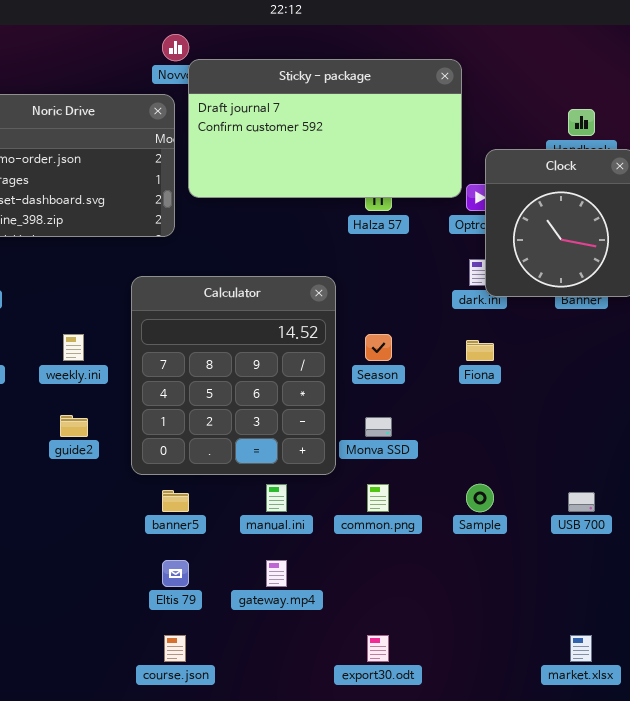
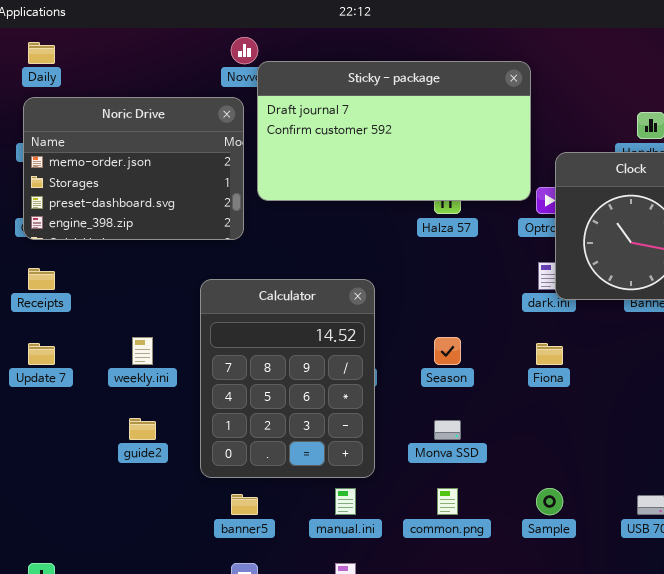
Calculator: [131,276,336,475] -> [200,279,375,478], resized

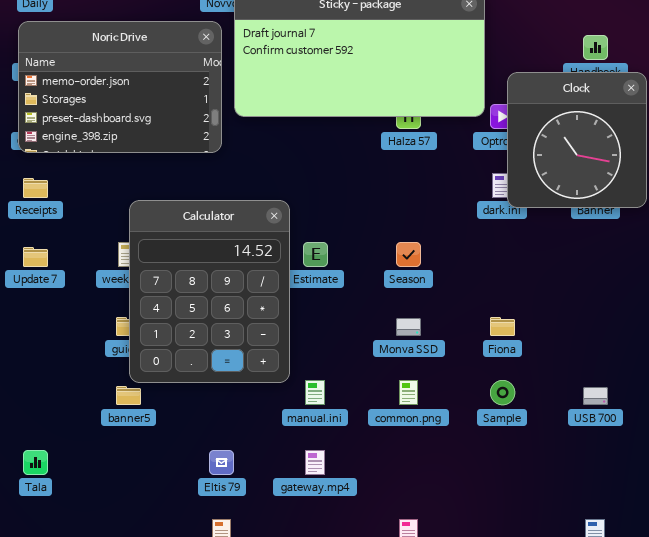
Calculator: [200,279,375,478] -> [129,200,290,383], moved
Fiona: [536,343,563,365] -> [490,317,515,336], moved
banner5: [231,494,258,515] -> [116,386,141,405], moved

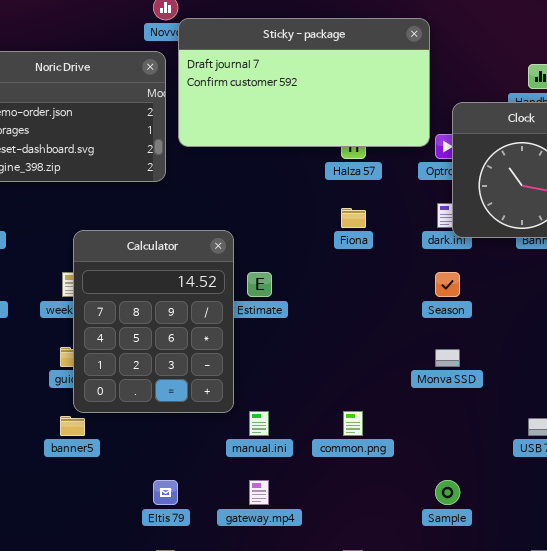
Season: [396,242,421,267] -> [435,272,460,297], moved
Fiona: [490,317,515,336] -> [341,208,366,228], moved
Monva SSD: [396,318,421,336] -> [435,349,460,367], moved
Sample: [490,380,515,405] -> [435,480,460,505], moved

